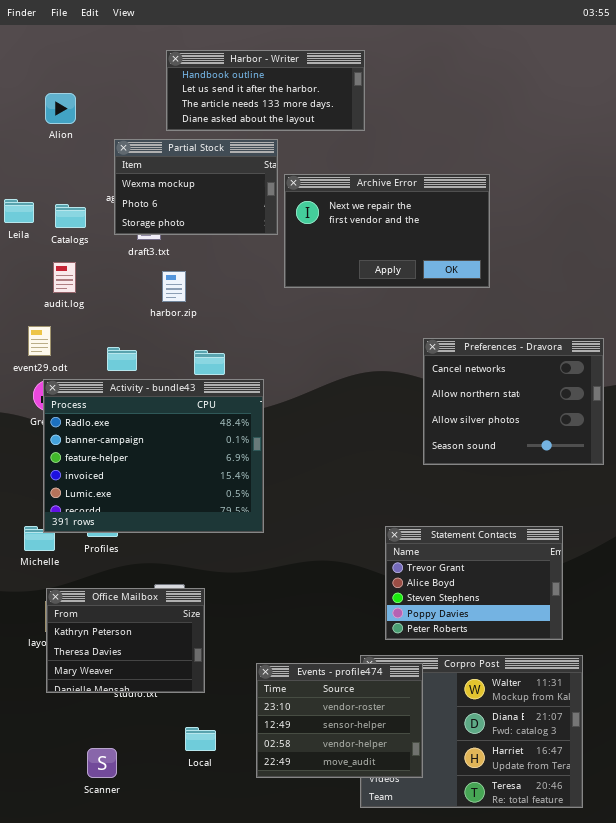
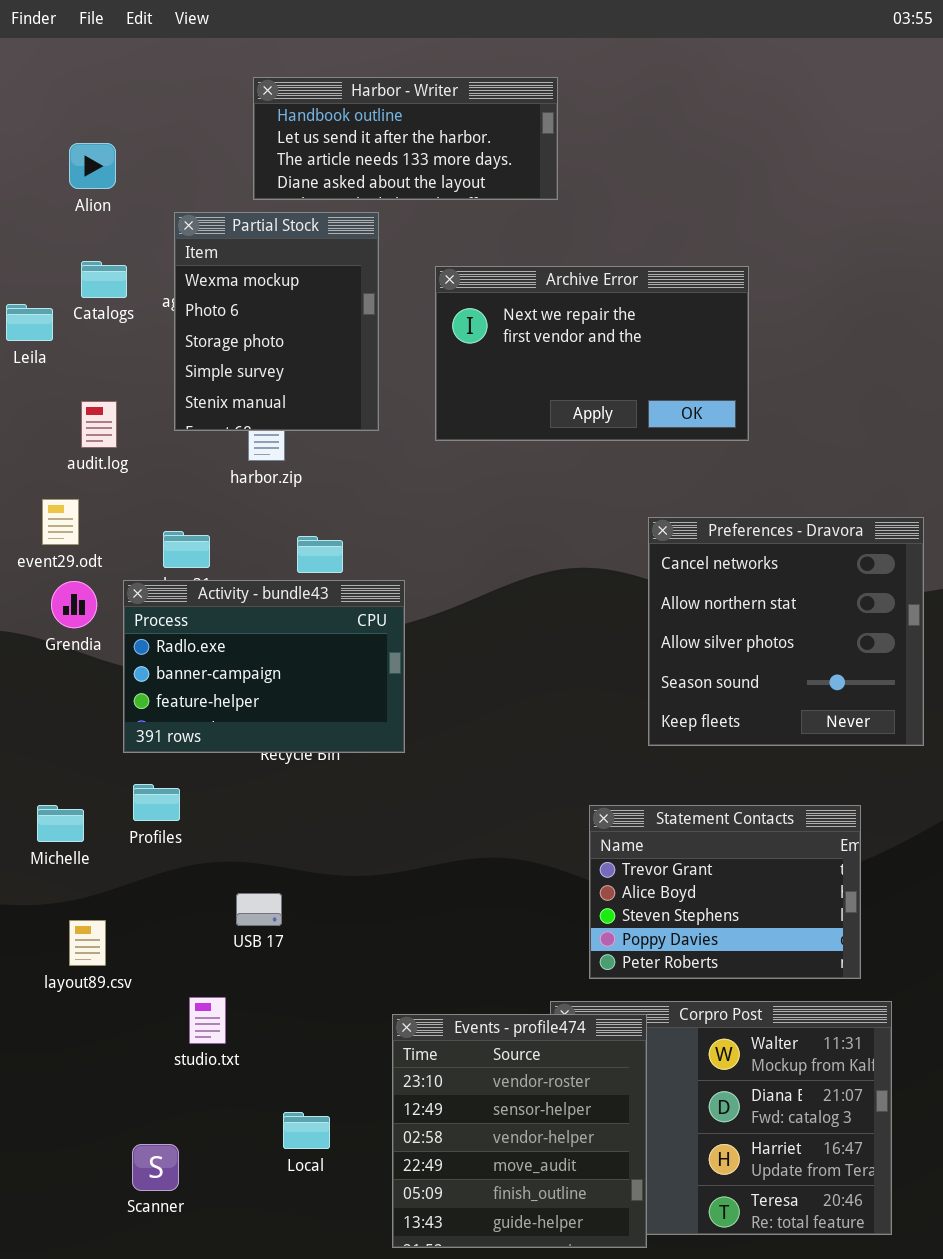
Partial Stock: [114,139,278,235] -> [174,212,379,431], resized
Catalogs: [55,204,86,228] -> [81,261,127,298], moved
Preferences - Dravora: [423,338,604,465] -> [648,517,924,746], resized
Activity - bundle43: [43,379,264,533] -> [123,580,405,753], resized
Office Mailbox: [46,588,205,693] -> none, closed
Events - profile474: [256,663,423,778] -> [392,1014,647,1248], resized

